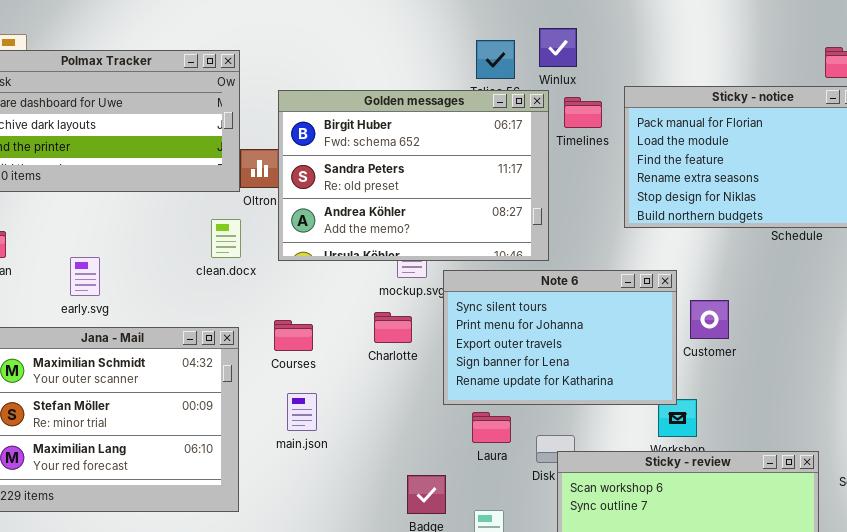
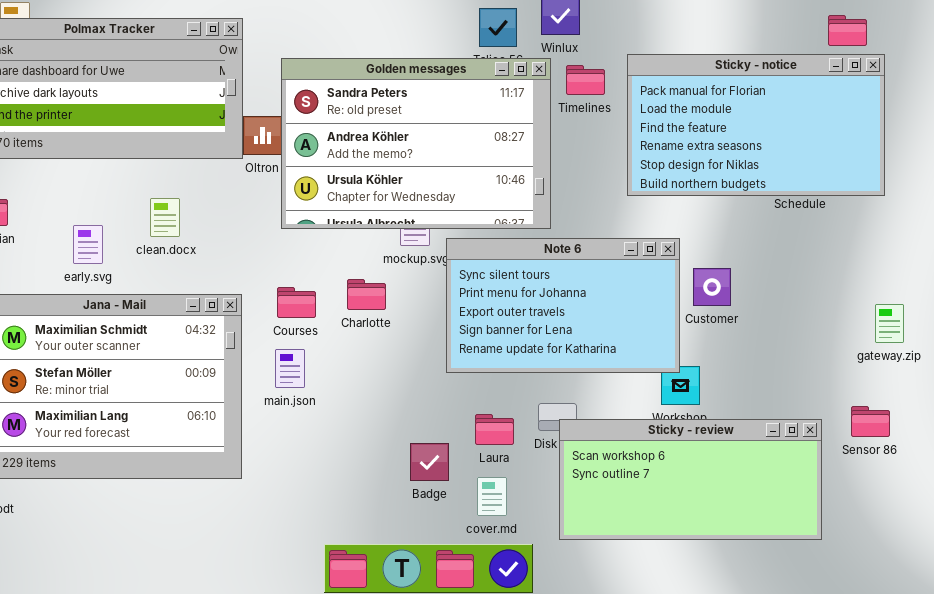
Golden messages: [278,90,549,261] -> [281,58,551,229], scrolled down 1 row
clean.docx: [211,219,241,258] -> [150,198,180,237], moved
Charlotte: [374,312,412,343] -> [347,279,386,310], moved
main.json: [287,393,317,431] -> [275,349,305,388], moved
Laura: [472,412,511,443] -> [475,414,514,445], moved

